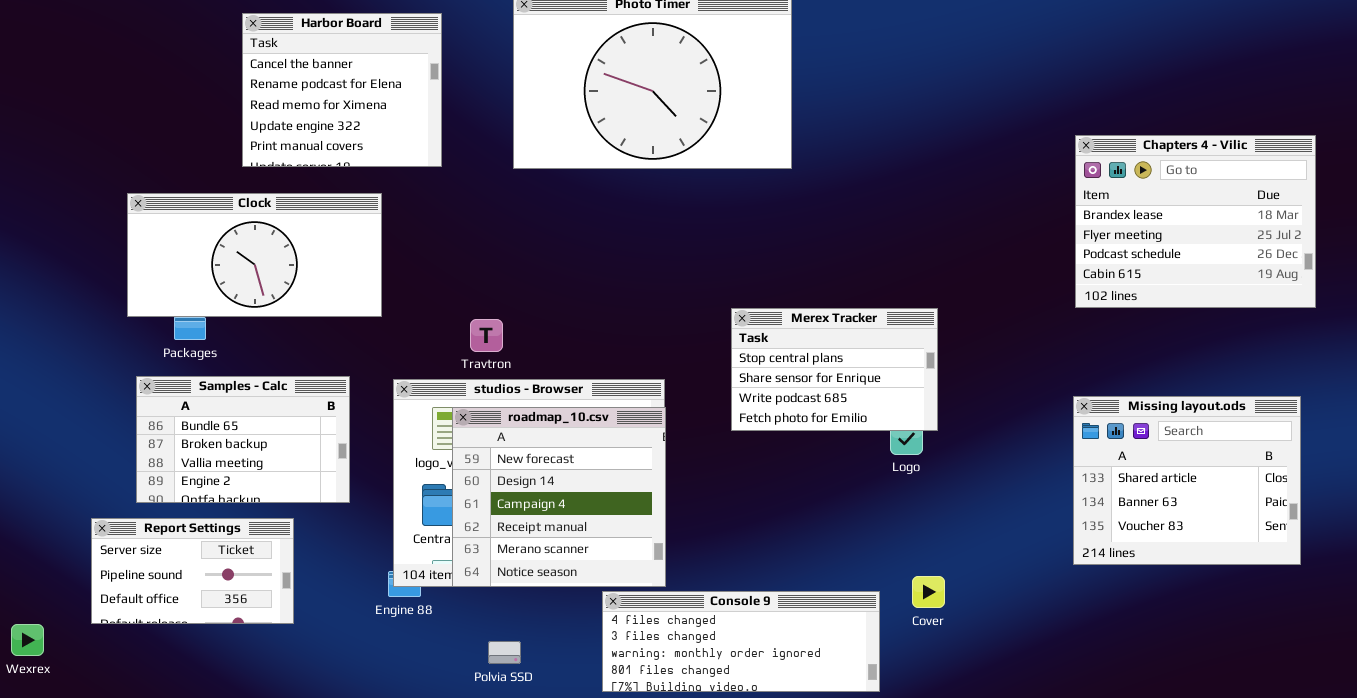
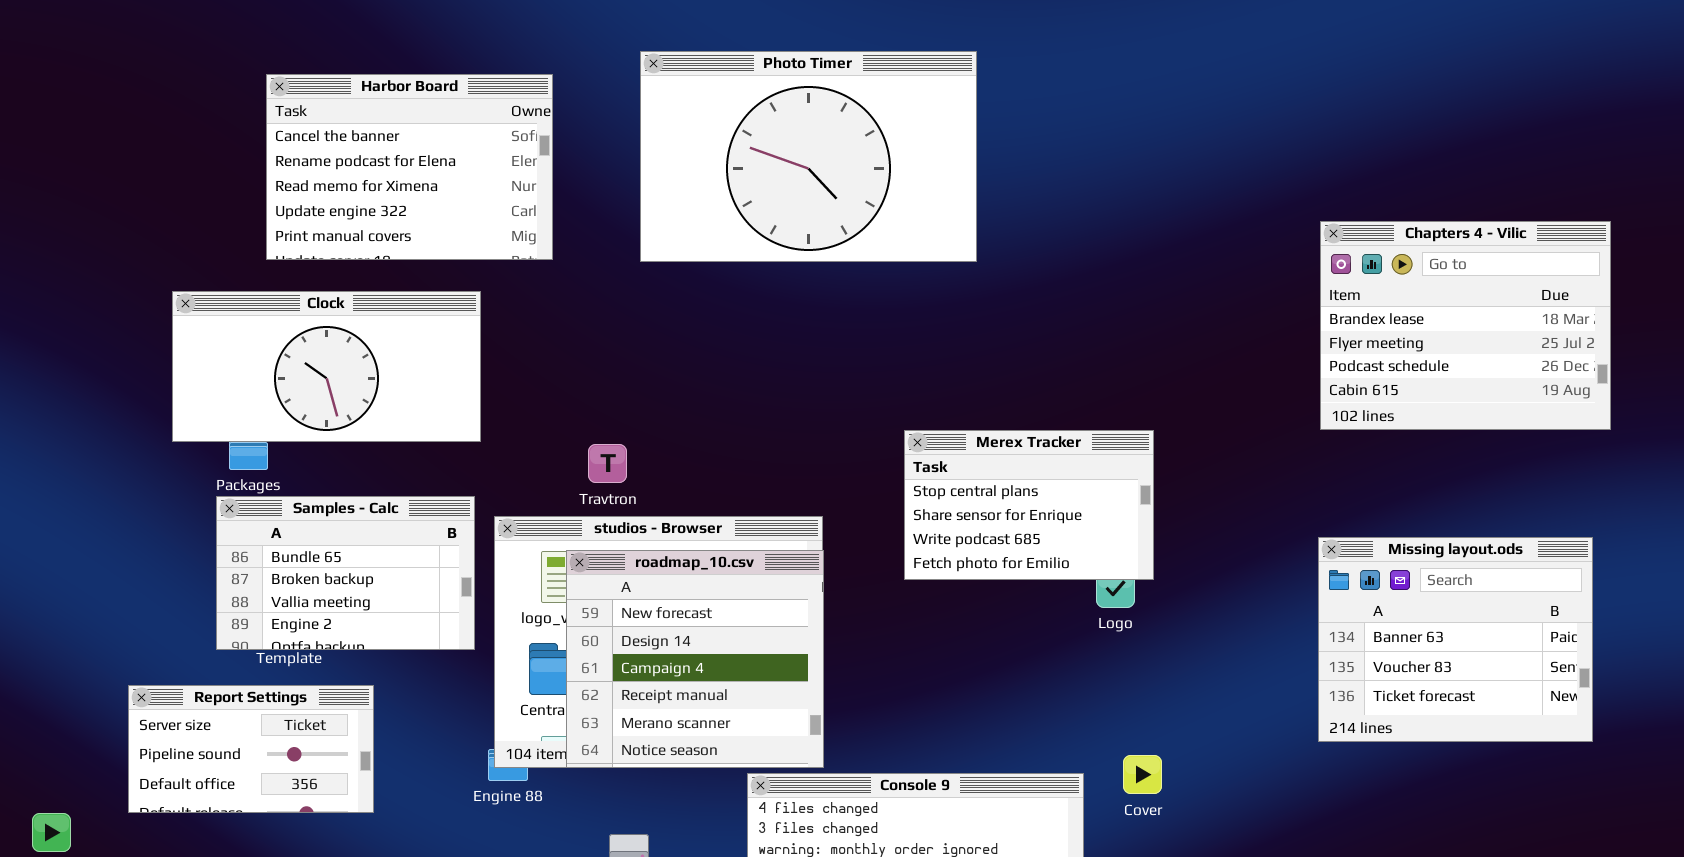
Harbor Board: [242,13,442,167] -> [266,74,553,260], resized
Samples - Calc: [136,376,350,503] -> [216,496,475,650], moved
Missing layout.ods: [1073,396,1301,565] -> [1318,537,1593,742], scrolled down 1 row

